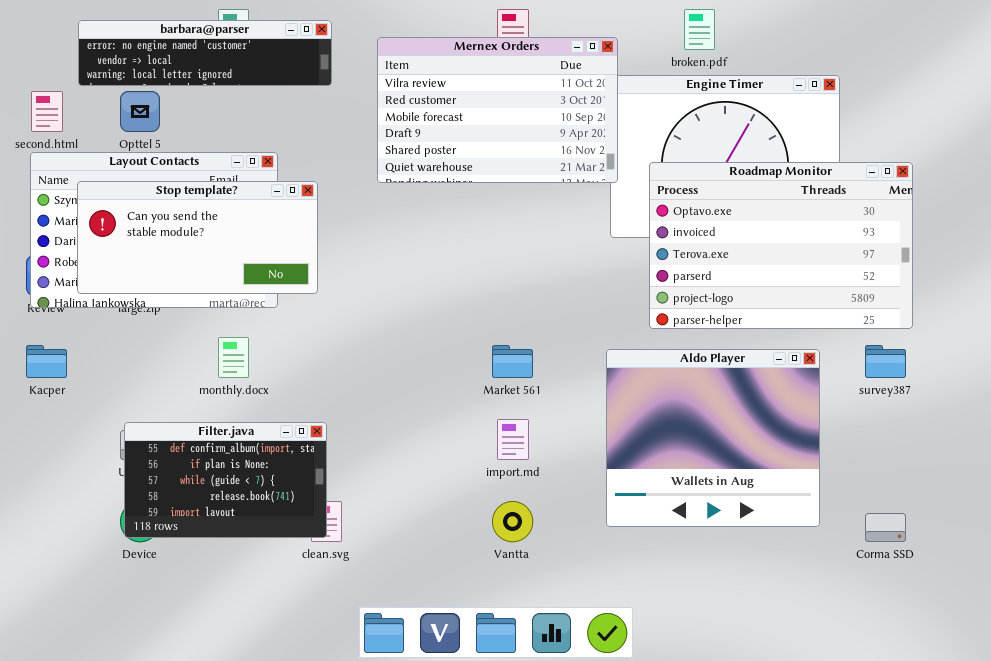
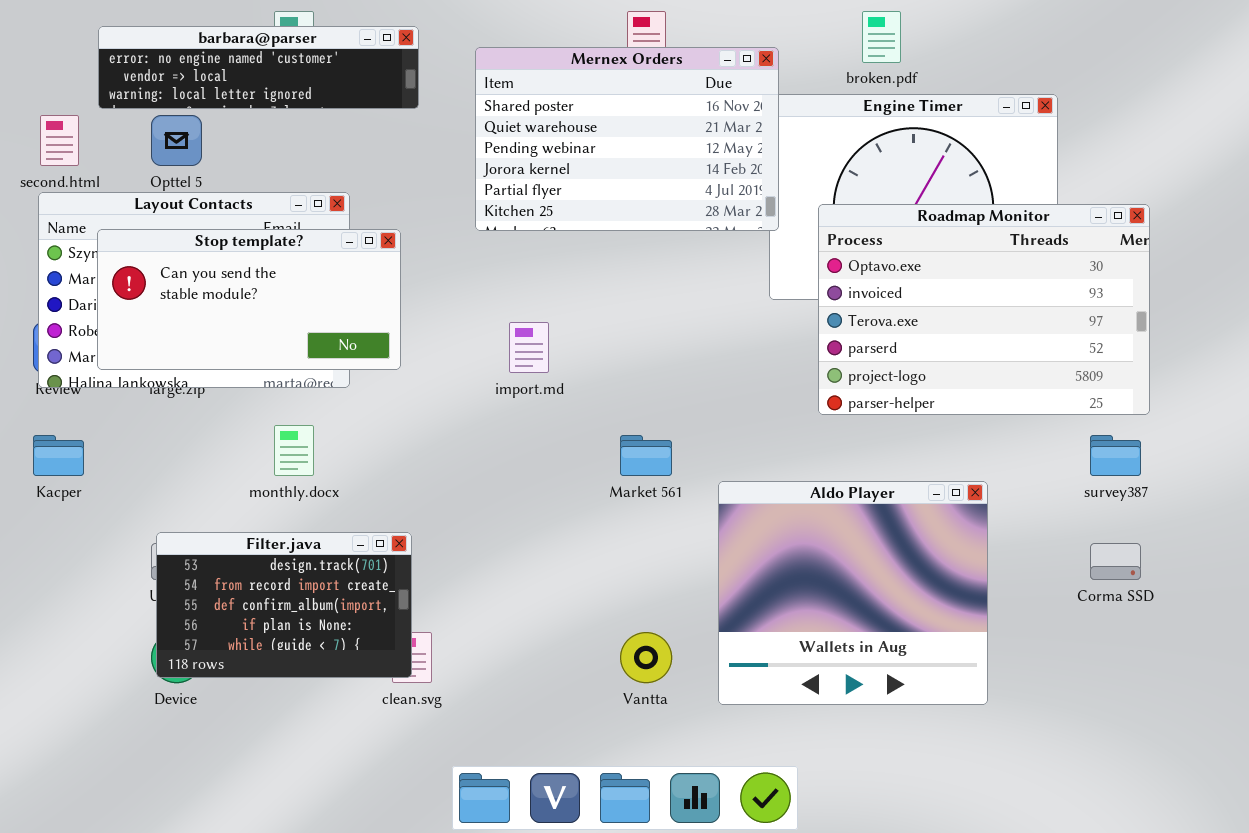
Mernex Orders: [377,37,618,183] -> [475,47,779,231], scrolled down 4 rows
Aldo Player: [606,349,820,527] -> [718,481,988,705], moved
import.md: [497,419,529,460] -> [509,322,549,373], moved
Filter.java: [124,422,327,538] -> [156,532,412,678], scrolled up 2 rows
Corma SSD: [865,513,906,542] -> [1090,543,1141,580], moved

